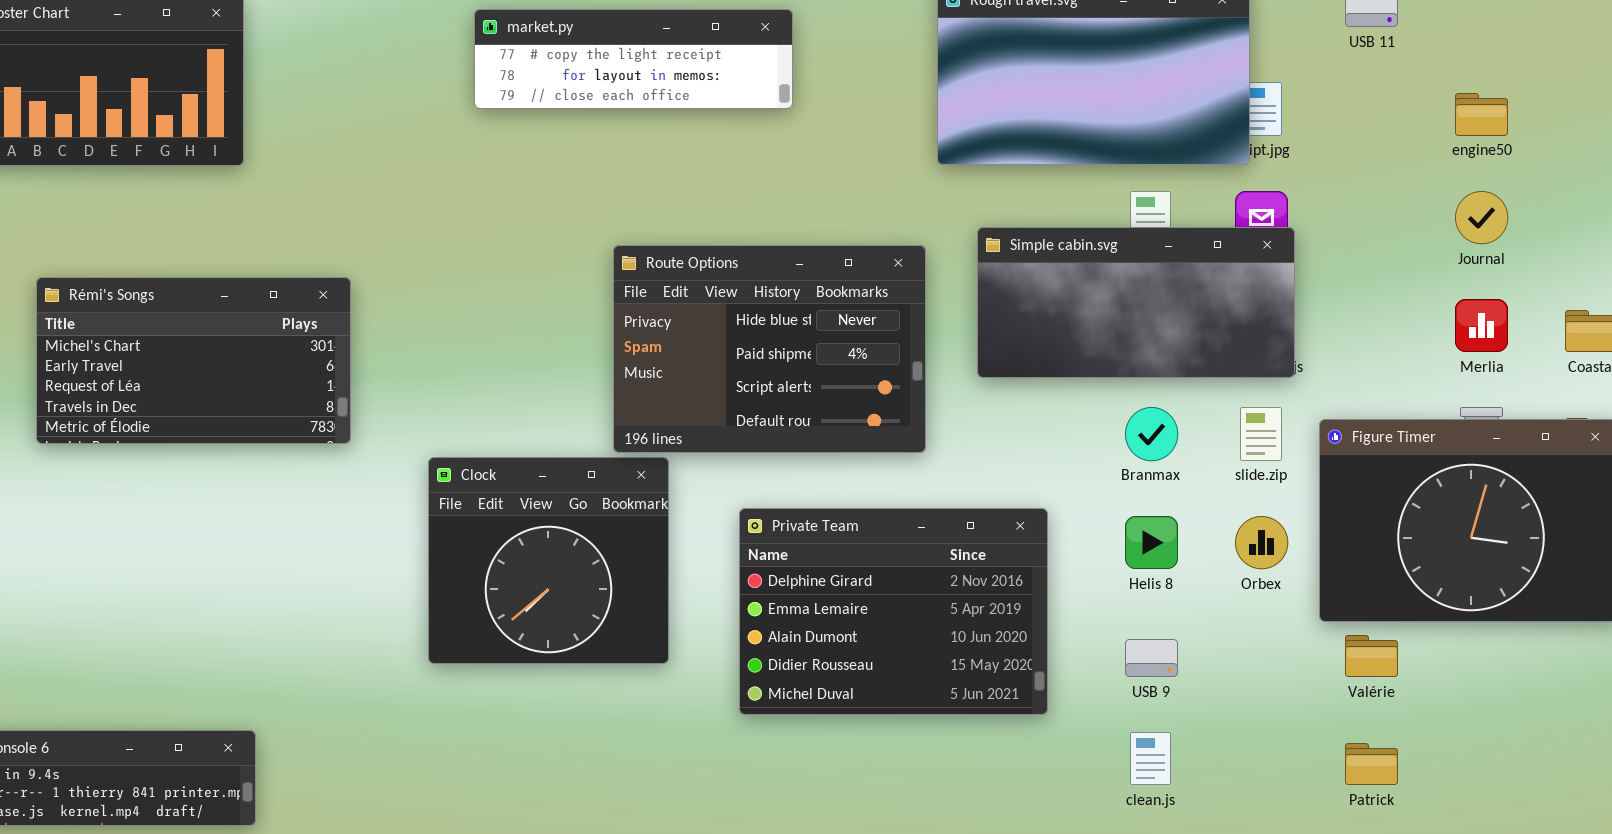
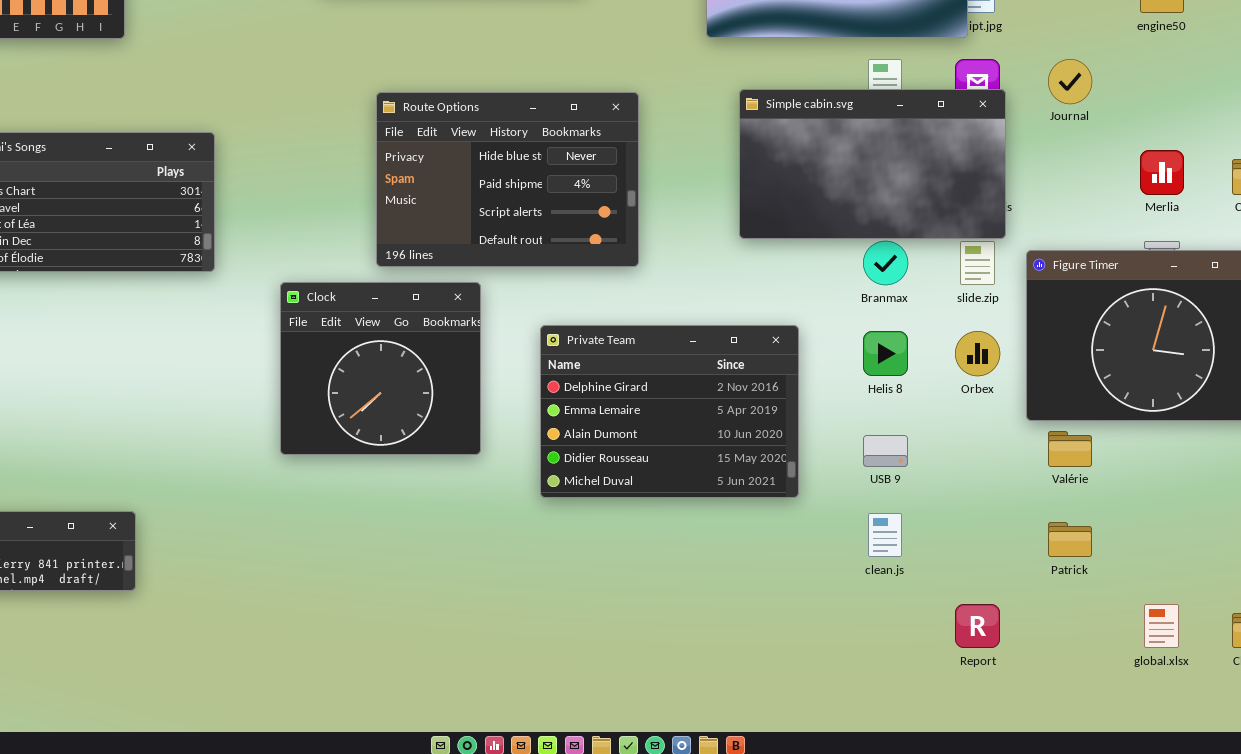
Journal: [1455,191,1508,244] -> [1048,59,1092,104], moved
Simple cabin.svg: [977,227,1295,378] -> [739,89,1006,239], resized
Route Options: [613,245,926,453] -> [376,92,639,267], moved

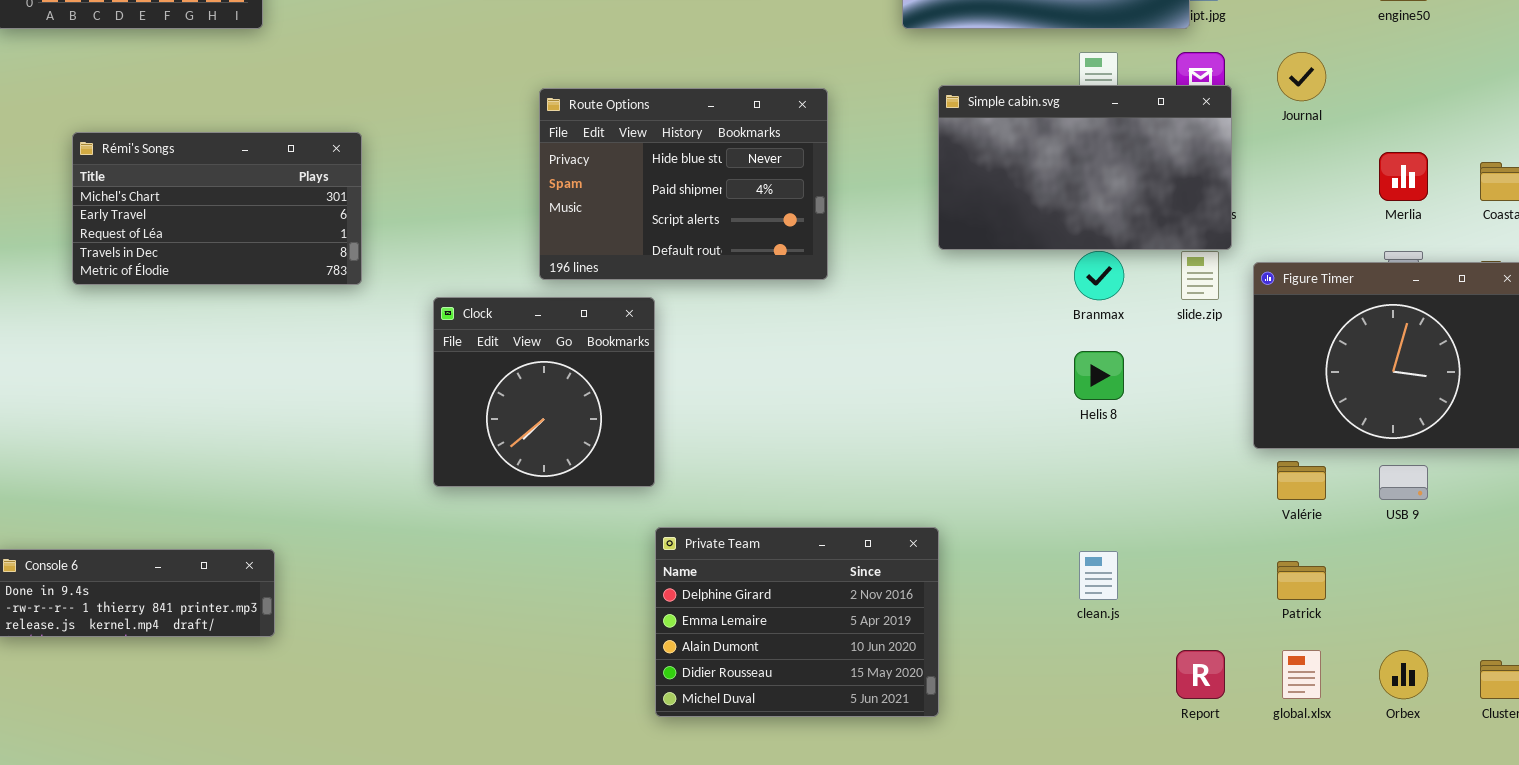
Private Team: [540,325,799,498] -> [655,527,939,717], moved
Orbex: [955,331,1000,376] -> [1379,650,1428,699], moved
USB 9: [863,435,908,467] -> [1379,465,1428,500], moved
global.xlsx: [1144,604,1179,648] -> [1282,650,1321,699], moved

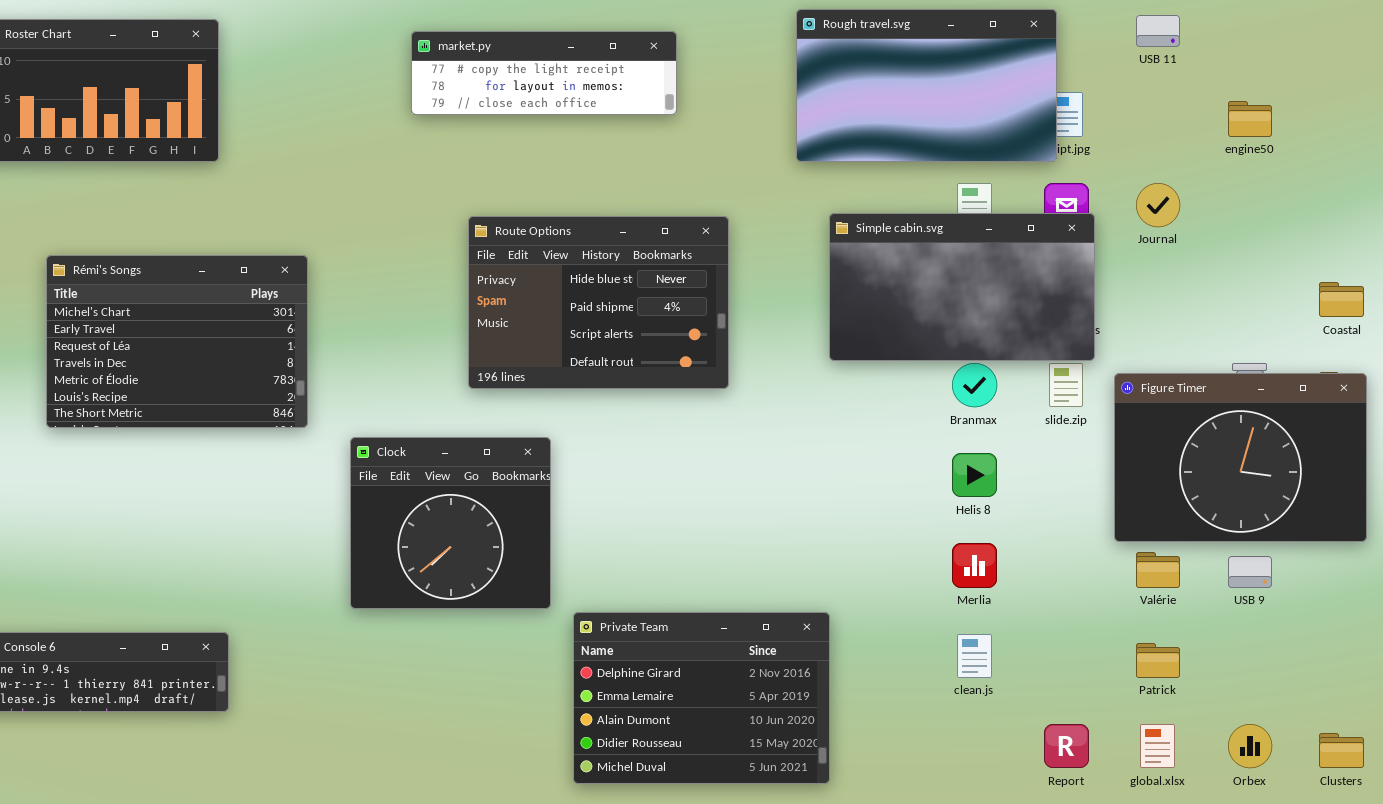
Rémi's Songs: [72,132,362,285] -> [46,255,308,428], resized
Merlia: [1379,152,1428,201] -> [952,543,997,588], moved
Clock: [433,297,655,487] -> [350,437,551,609], moved

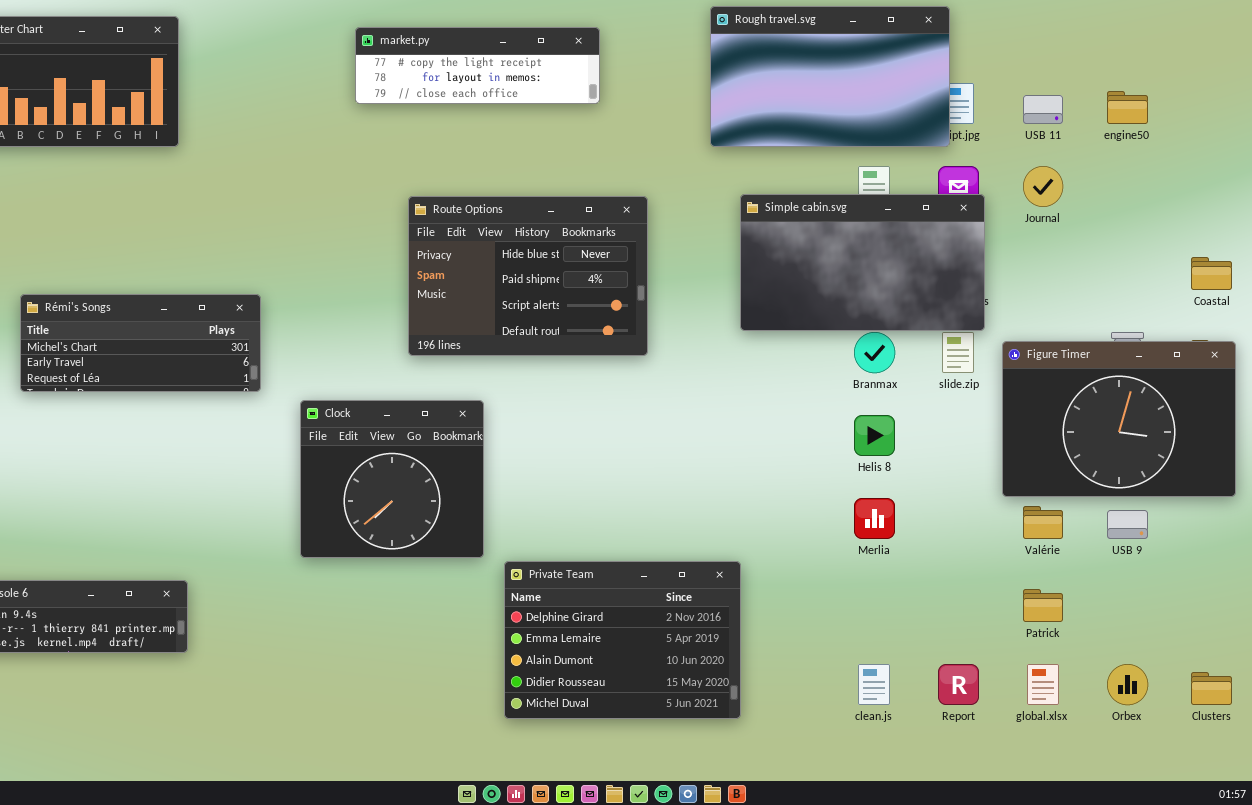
USB 11: [1136,15,1180,47] -> [1023,95,1063,124], moved
Rémi's Songs: [46,255,308,428] -> [20,294,261,392], resized
clean.js: [957,634,992,678] -> [858,664,890,705], moved

